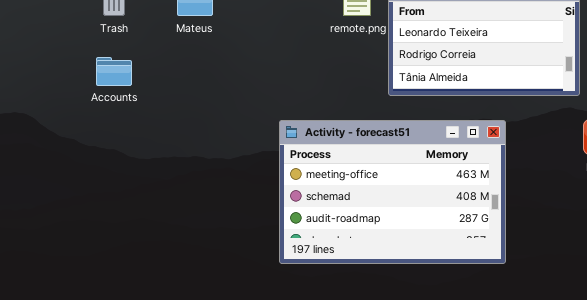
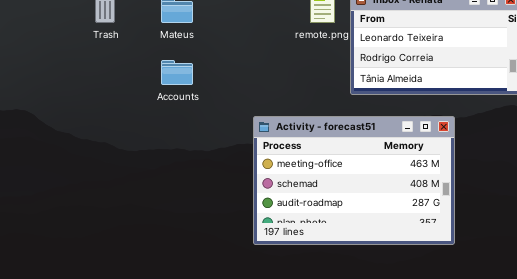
Accounts: [96,57,132,86] -> [161,60,193,85], moved

